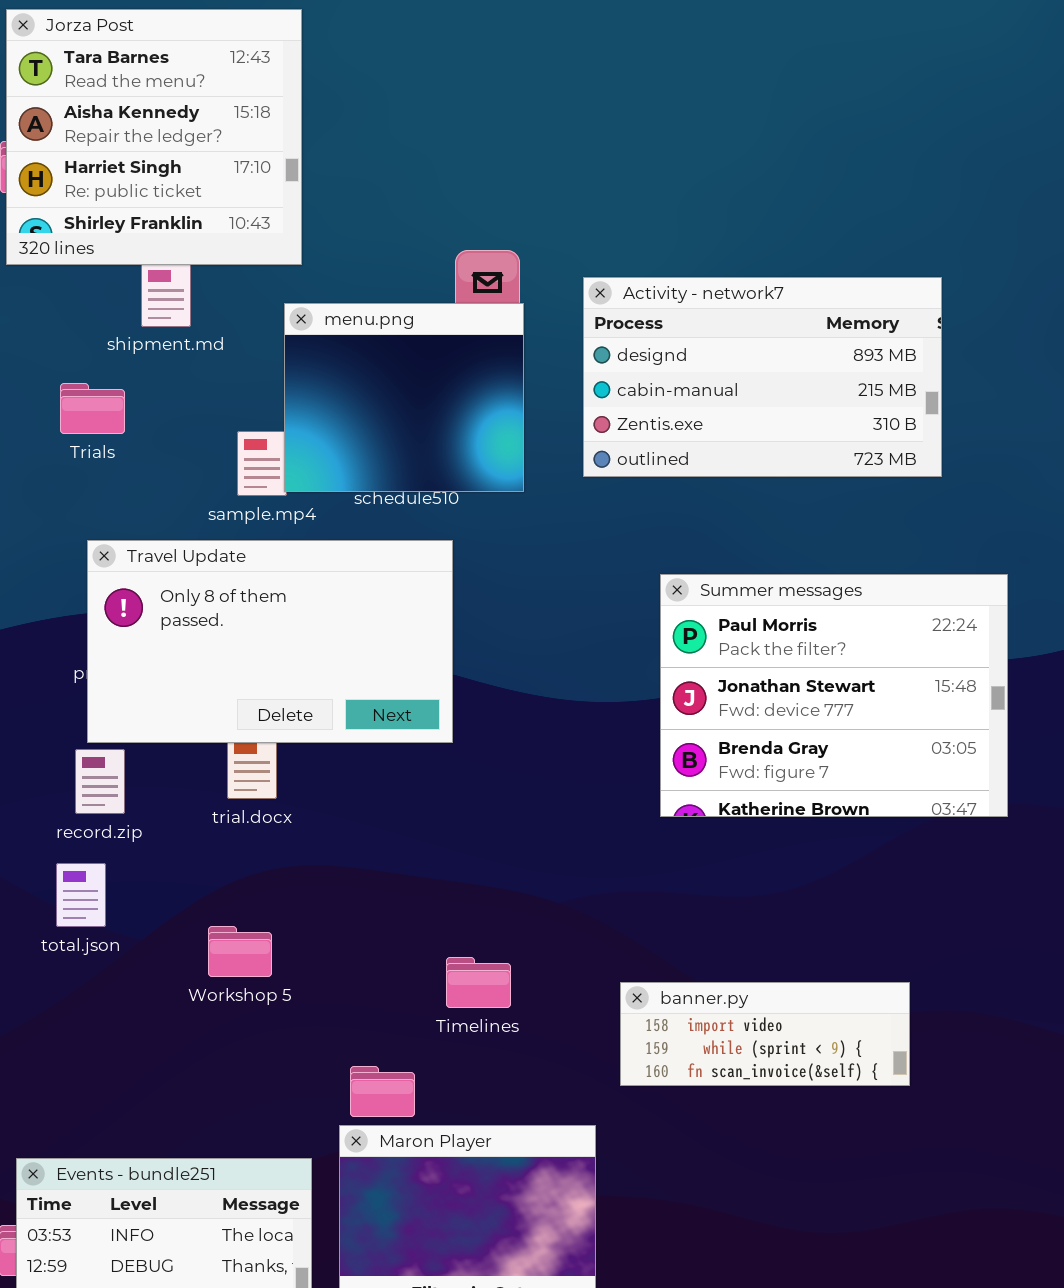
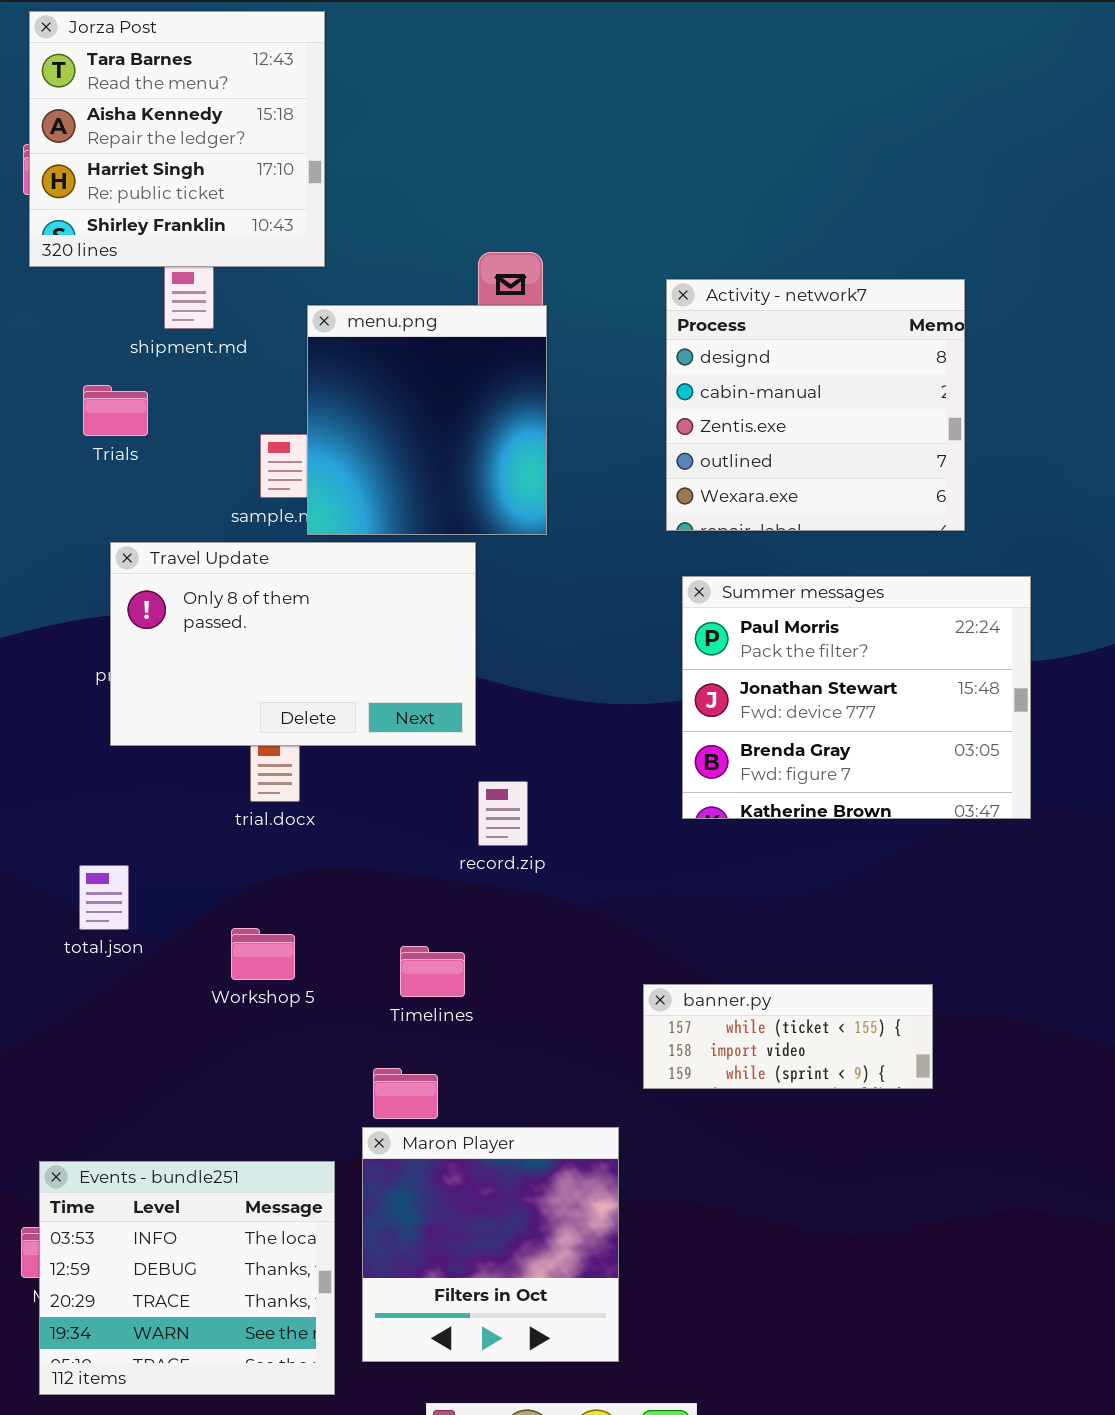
Activity - network7: [583,277,942,477] -> [666,279,965,531], resized
menu.png: [284,303,524,492] -> [307,305,547,535], resized
record.zip: [75,749,125,814] -> [478,781,528,846], moved
Timelines: [446,957,511,1008] -> [400,946,465,997], moved
banner.py: [620,982,910,1086] -> [643,984,933,1089], scrolled up 1 row

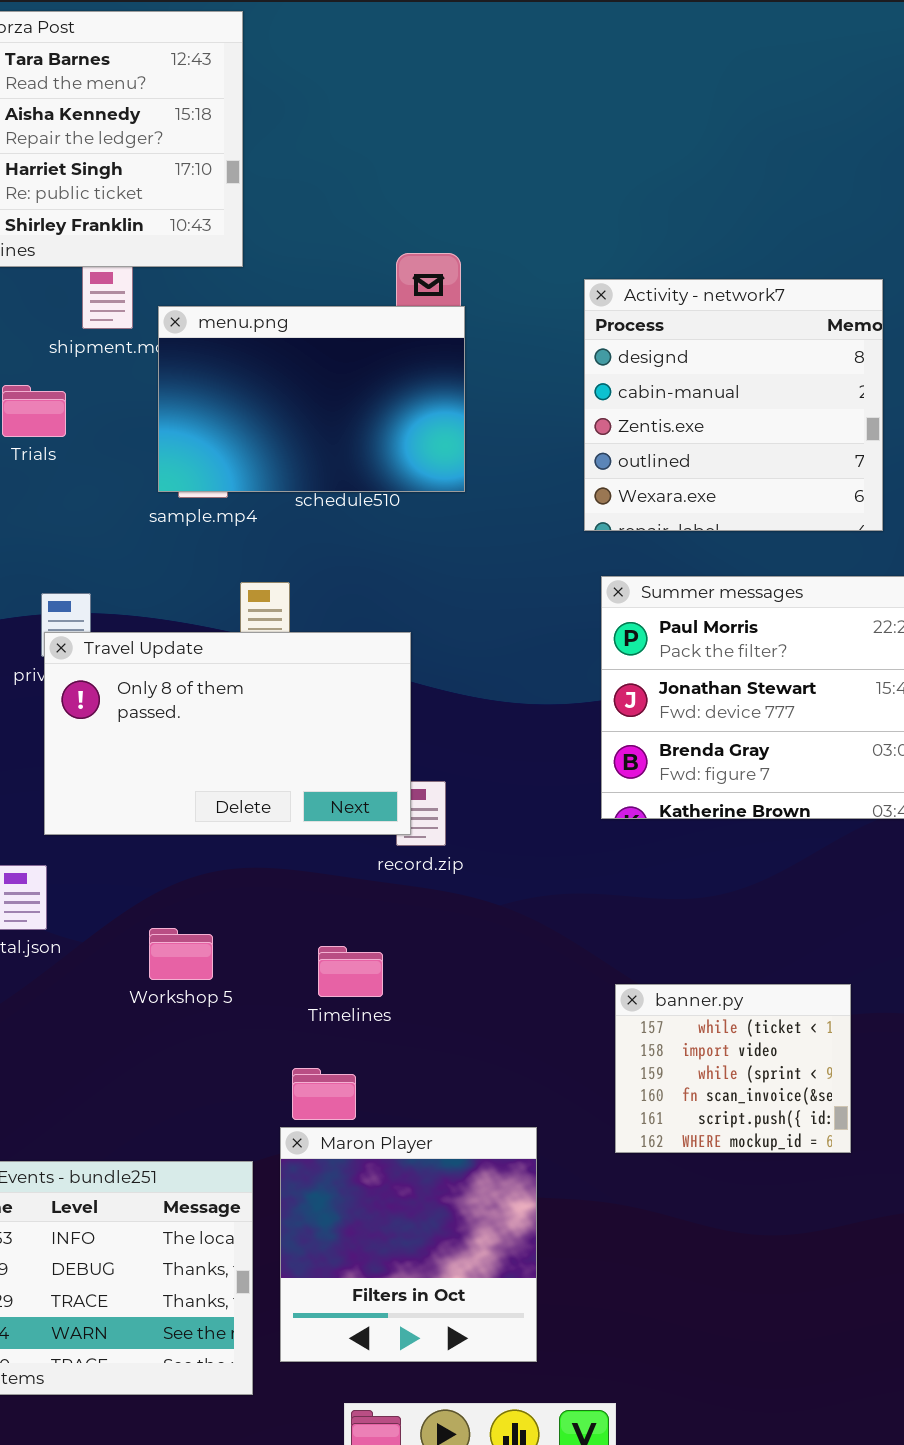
menu.png: [307,305,547,535] -> [158,306,465,492], resized
Travel Update: [110,542,476,746] -> [44,632,411,835], moved
banner.py: [643,984,933,1089] -> [615,984,851,1153], resized

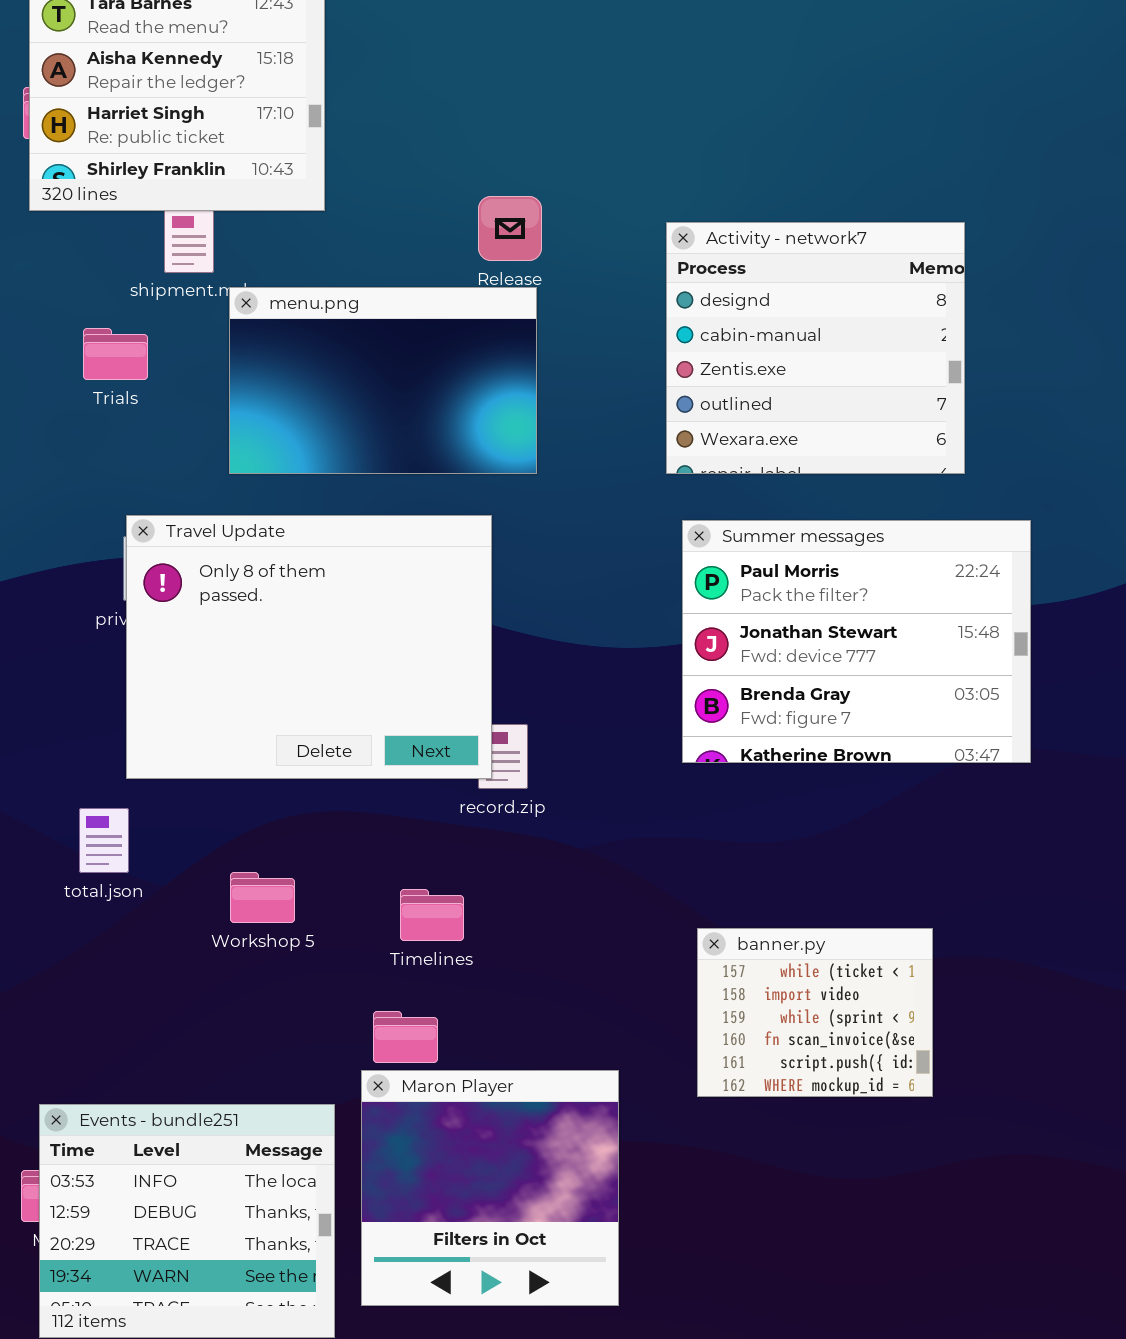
menu.png: [158,306,465,492] -> [229,287,537,474], moved
Travel Update: [44,632,411,835] -> [126,515,492,779], resized

